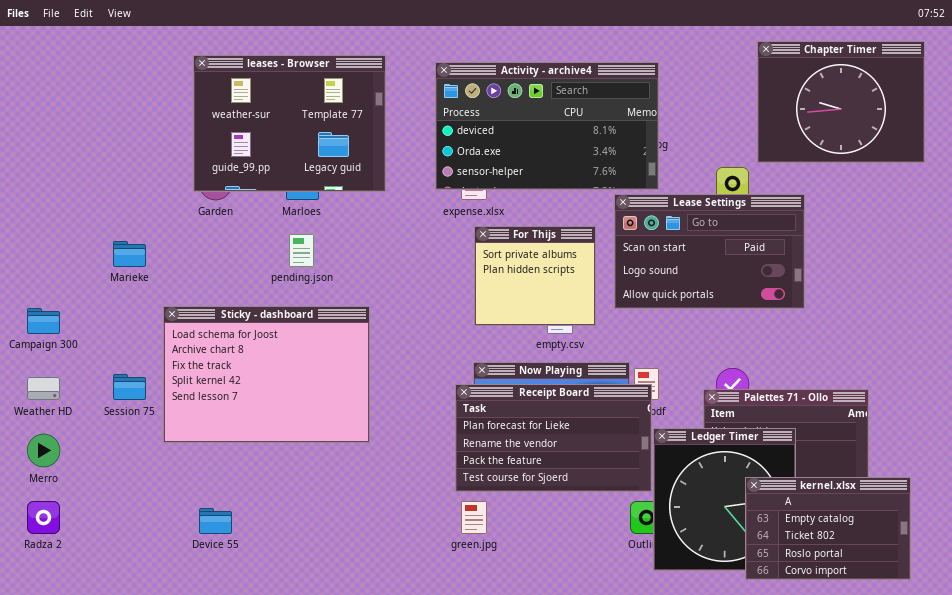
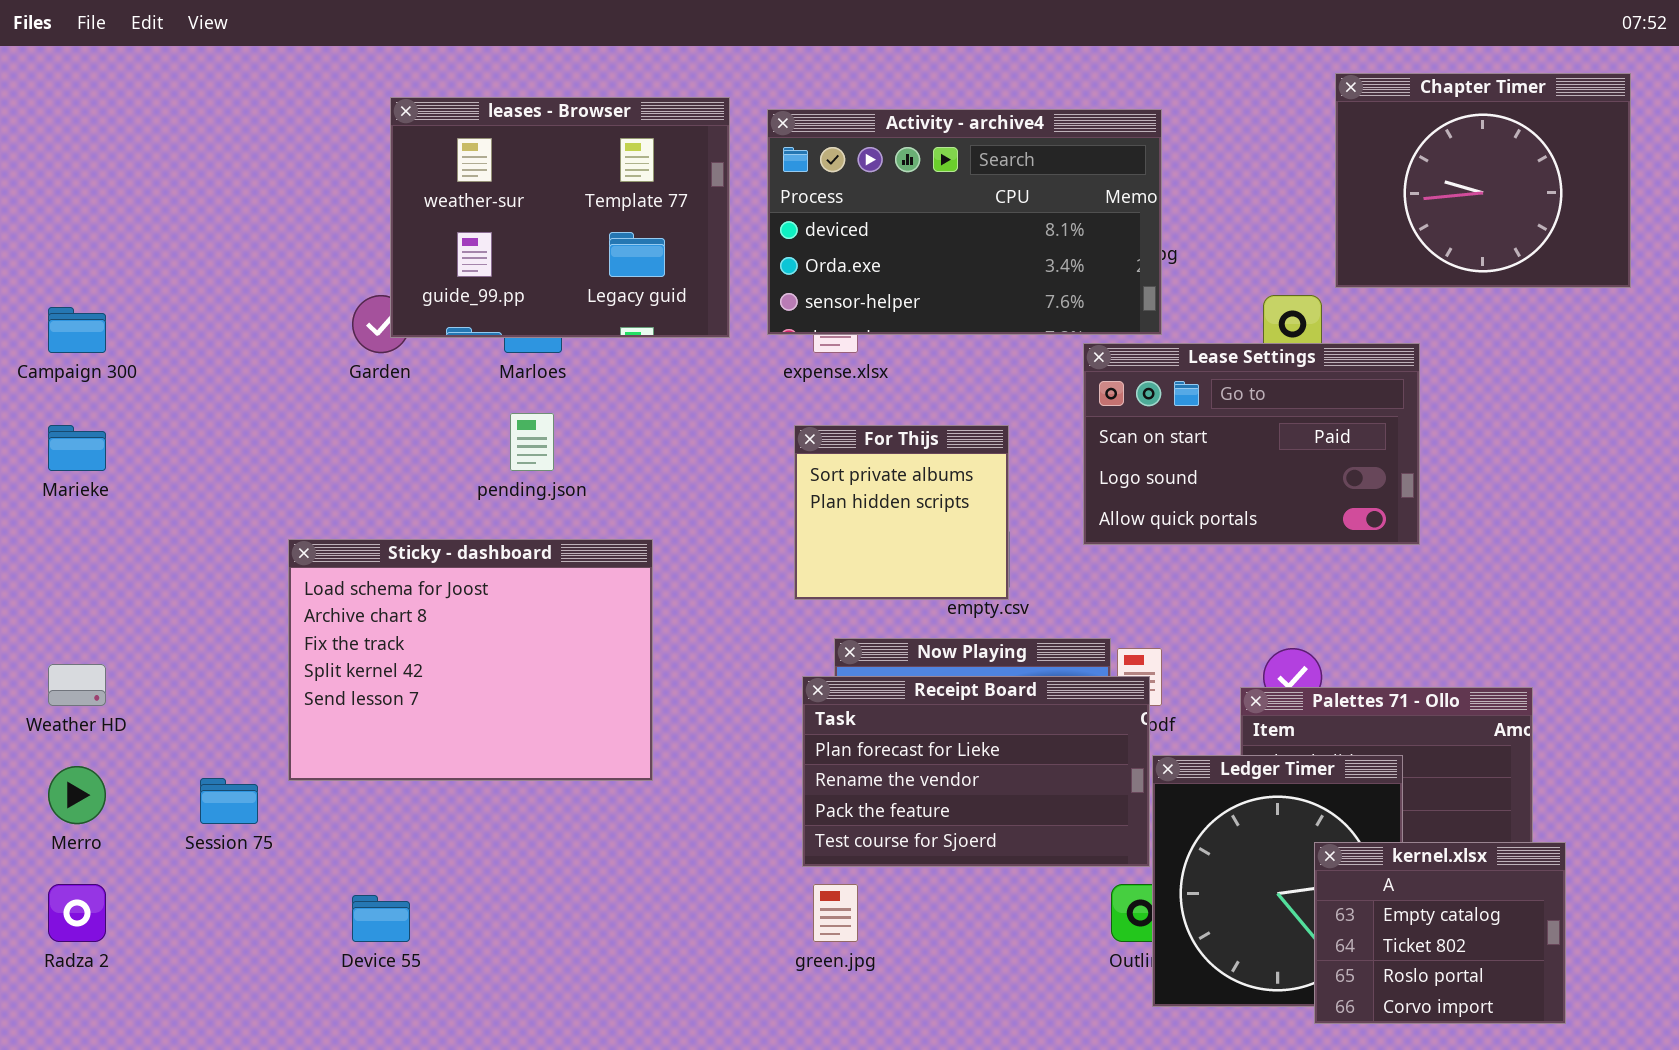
leases - Browser: [193,55,386,192] -> [390,97,730,338], moved
For Thijs: [474,226,596,326] -> [794,425,1009,600], moved
Marieke: [113,241,146,267] -> [48,425,106,471], moved
Campaign 300: [27,308,60,334] -> [48,307,106,353], moved
Session 75: [113,374,146,400] -> [200,778,258,824], moved
kernel.xlsx: [745,477,911,580] -> [1314,842,1566,1024], resized

